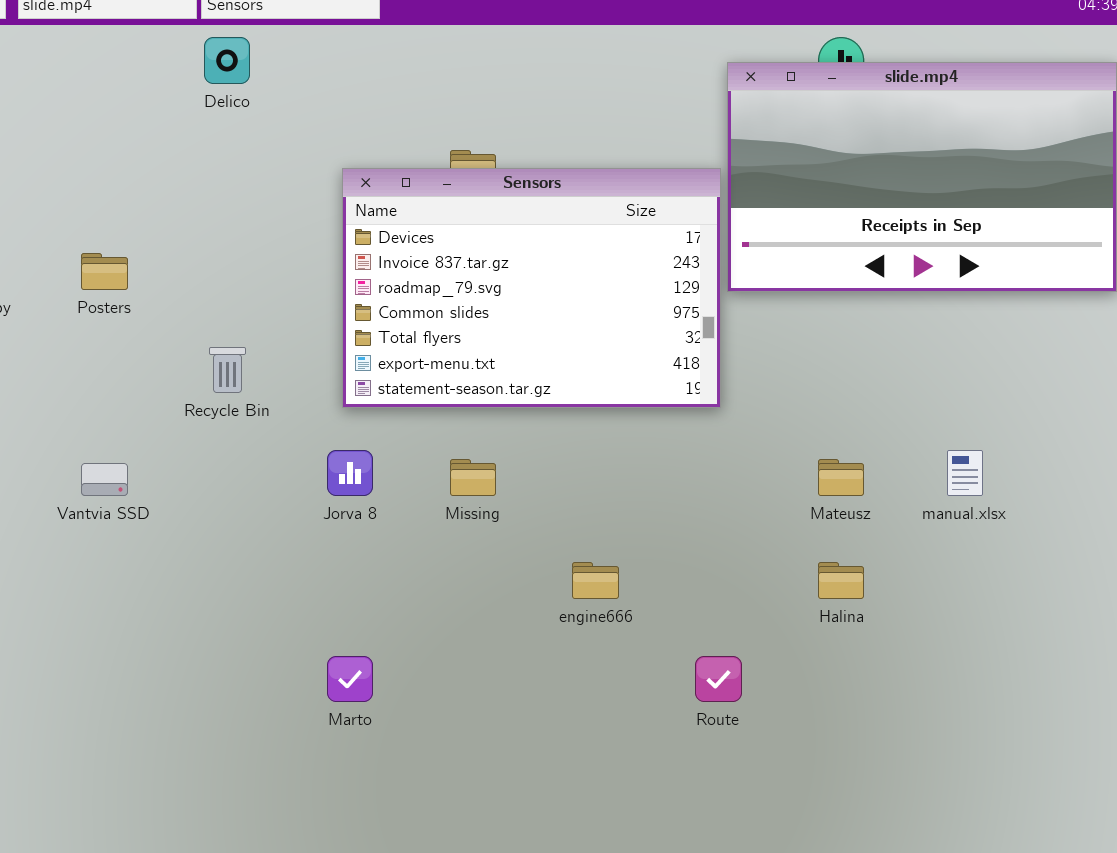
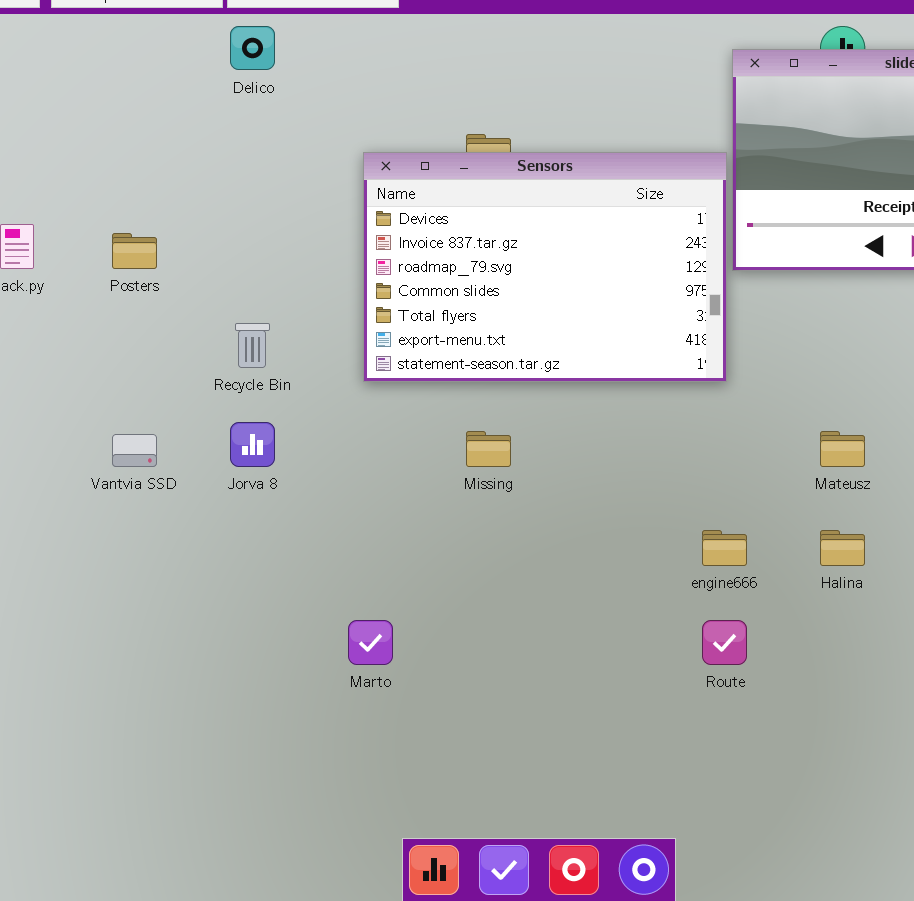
Jorva 8: [327,450,373,496] -> [230,422,275,467], moved
engine666: [572,562,619,599] -> [702,530,747,566], moved

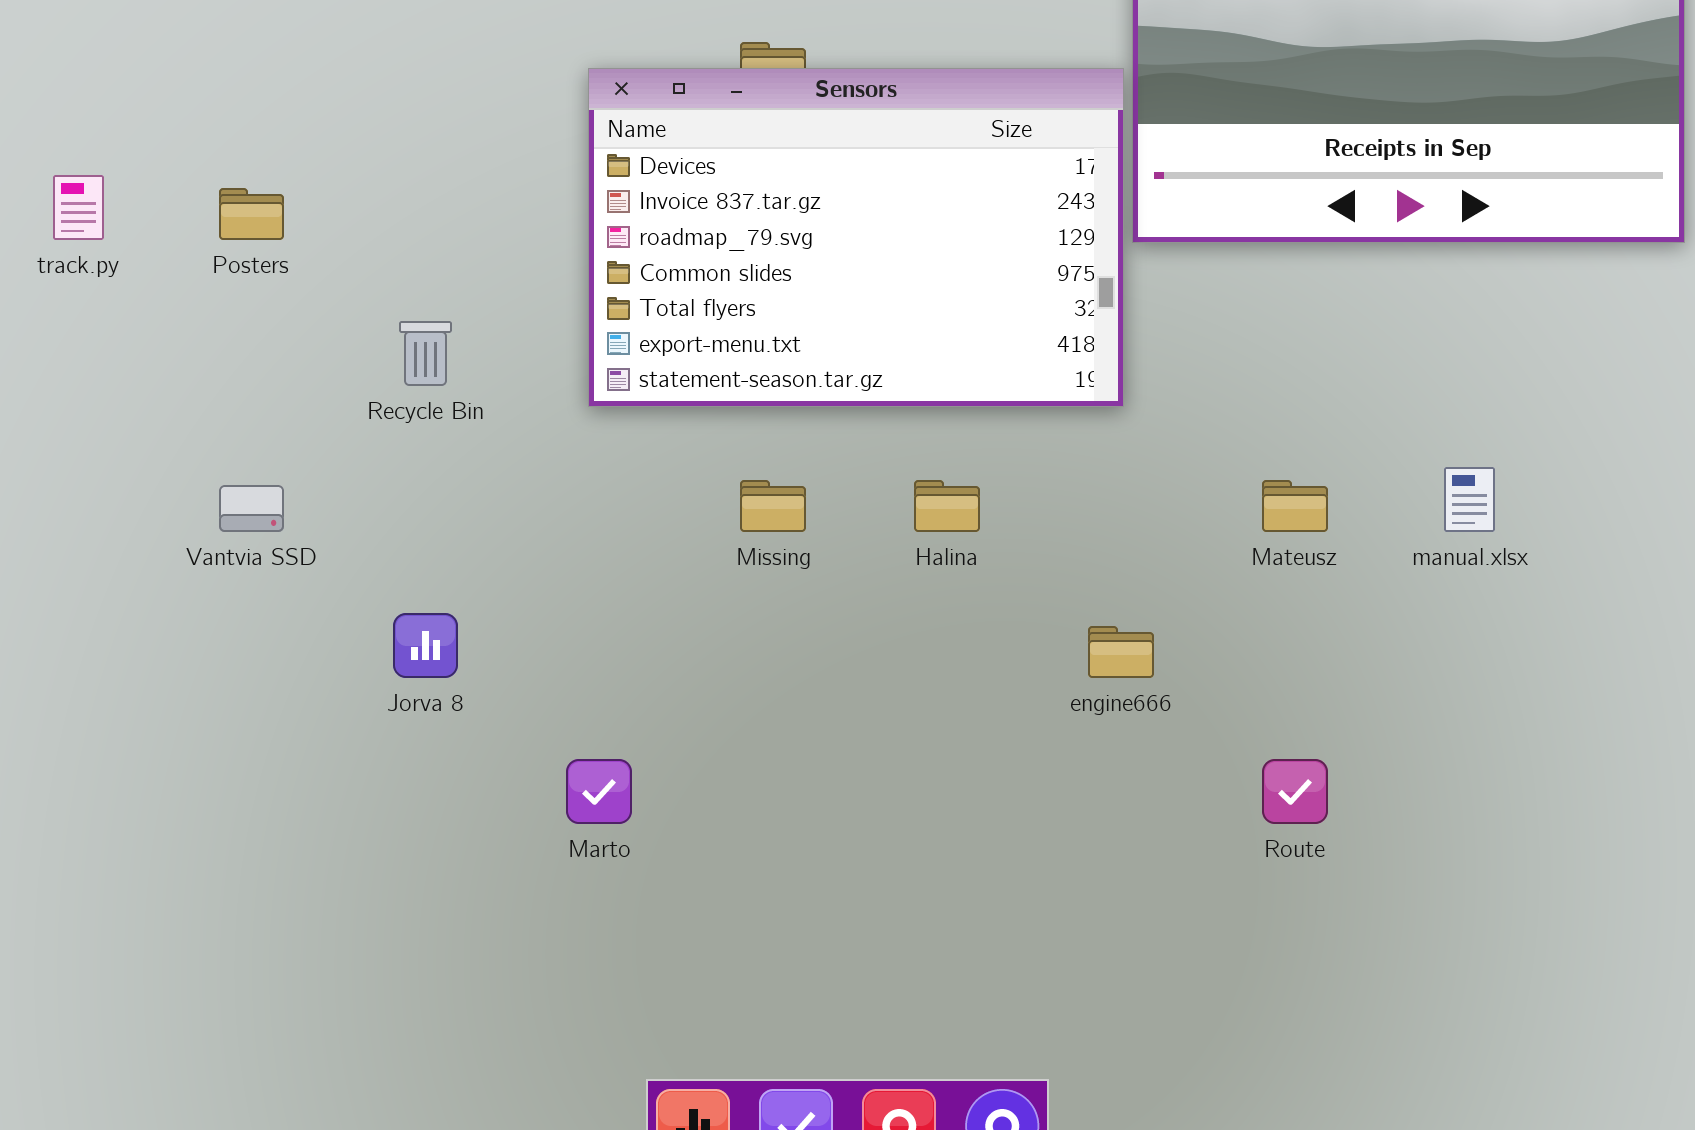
Jorva 8: [230,422,275,467] -> [393,613,458,678], moved
Halina: [820,530,865,566] -> [914,480,980,532], moved
Route: [702,620,747,665] -> [1262,759,1328,824], moved

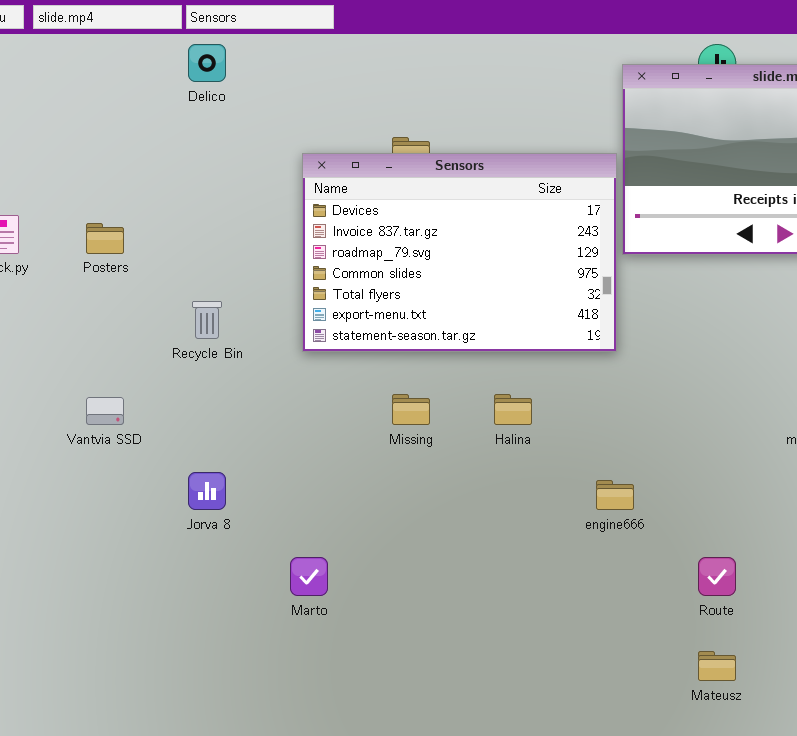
Mateusz: [1262,480,1328,532] -> [698,651,736,681], moved

